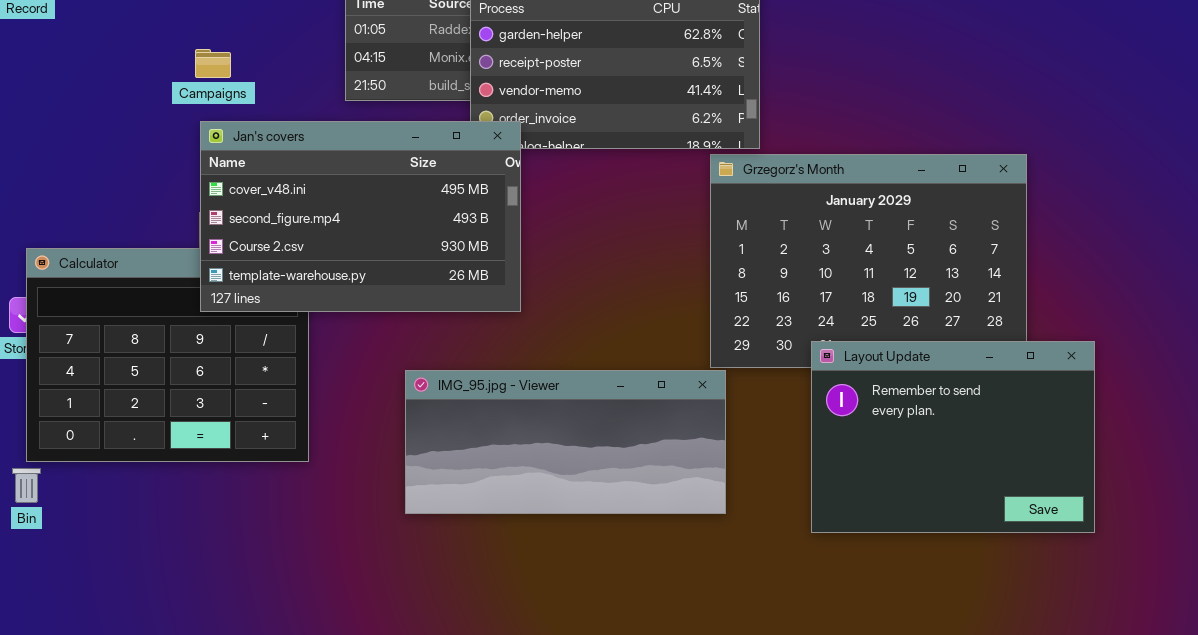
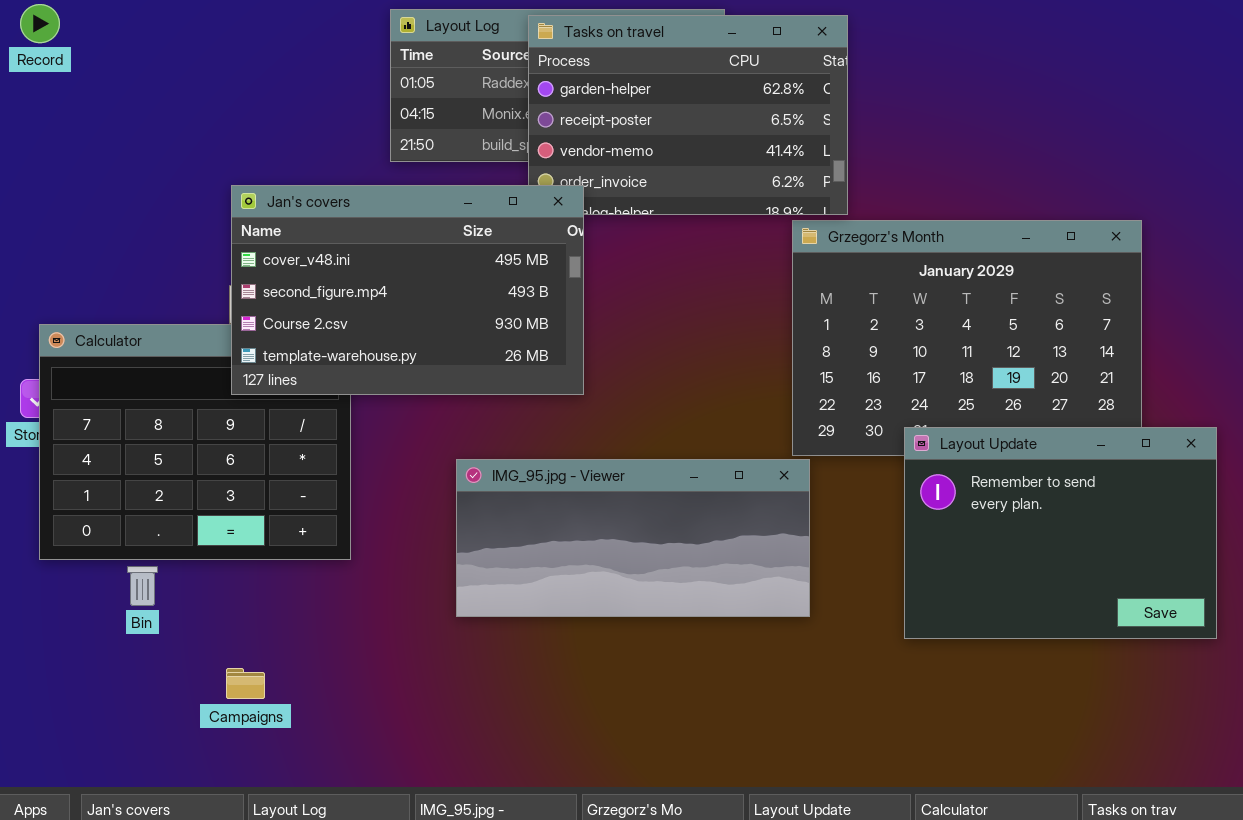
Campaigns: [195,49,231,78] -> [226,668,265,699], moved
Bin: [12,468,41,503] -> [127,566,158,606], moved

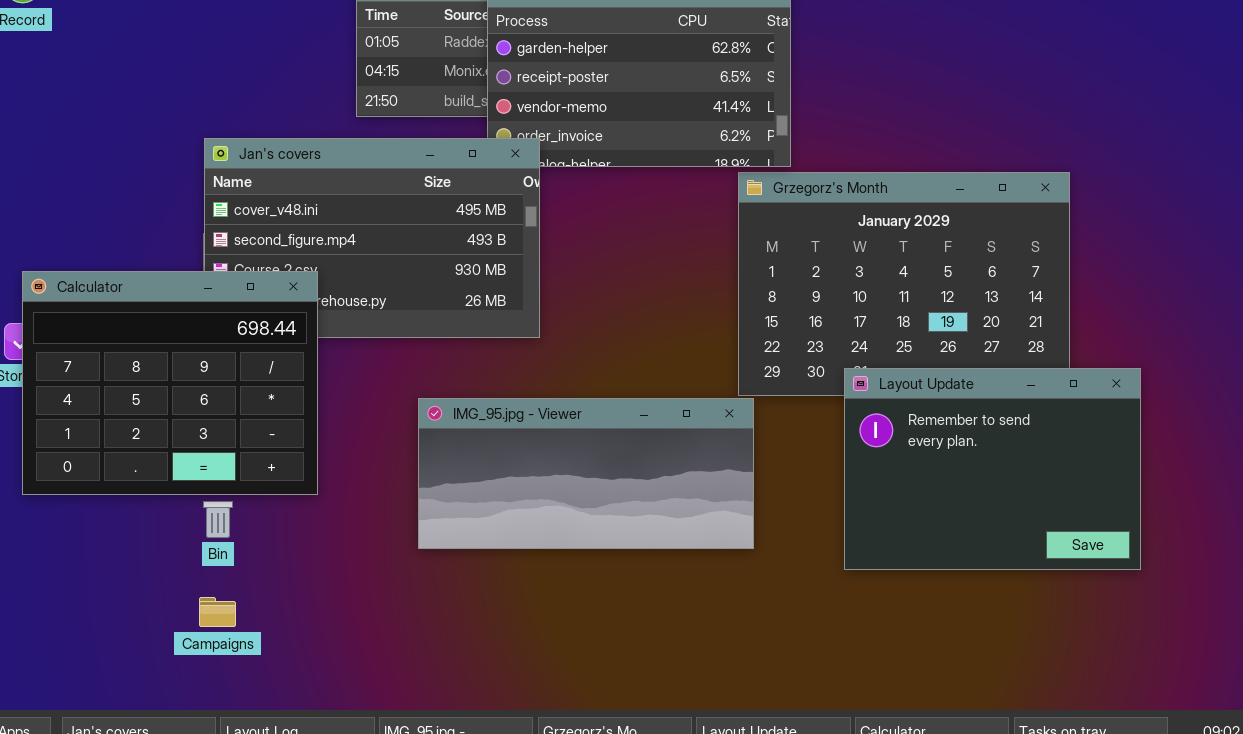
Calculator: [39,324,351,560] -> [22,271,318,495], raised
Bin: [127,566,158,606] -> [203,501,233,538], moved

